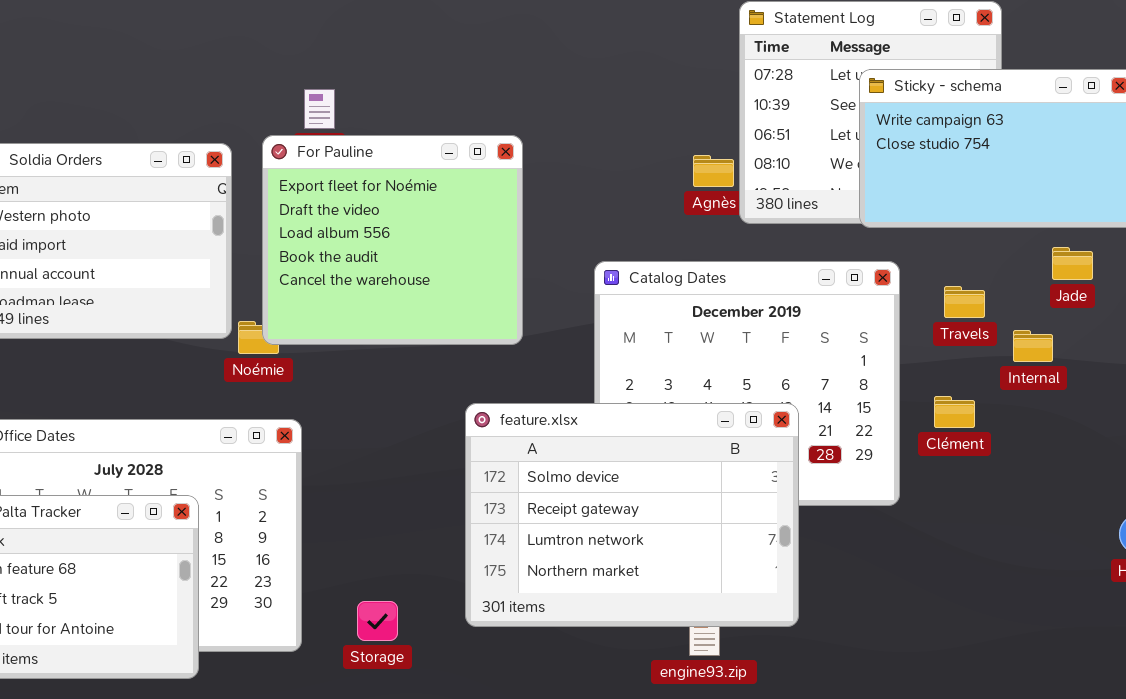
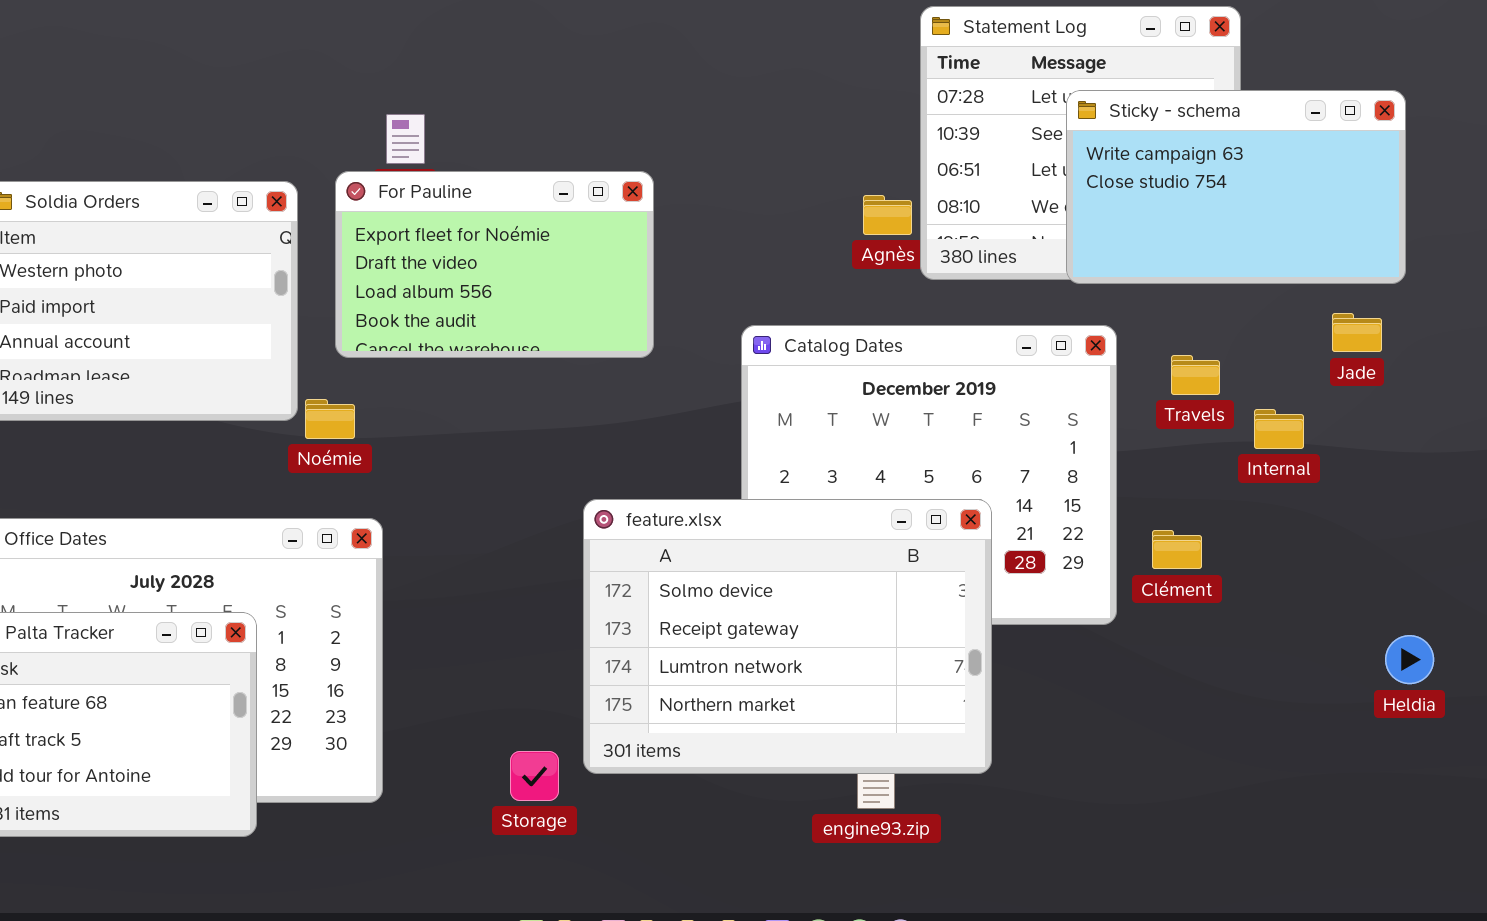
For Pauline: [262,135,523,345] -> [335,171,654,358], resized
Jade: [1052,247,1093,280] -> [1332,313,1382,352], moved
Clément: [934,396,975,428] -> [1152,530,1202,569], moved
Storage: [357,601,398,641] -> [510,751,559,801], moved

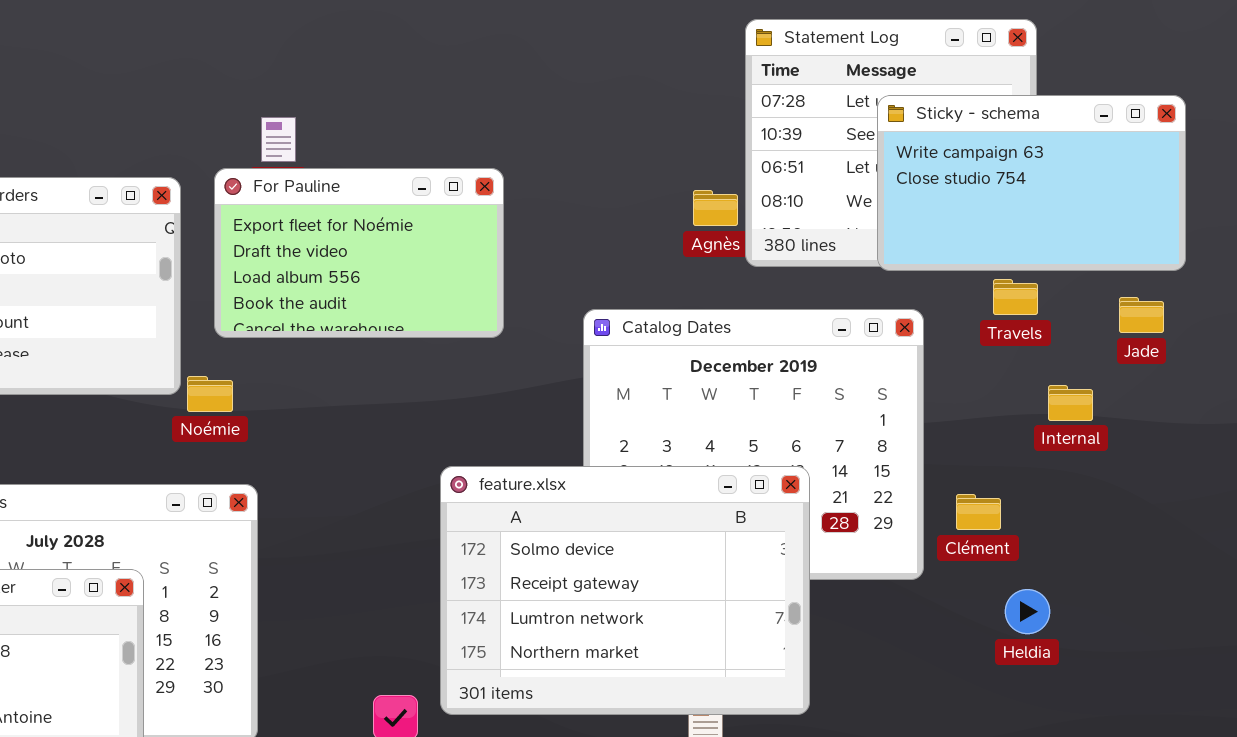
Travels: [1171,355,1220,395] -> [993,279,1038,315], moved
Heldia: [1385,635,1434,684] -> [1005,589,1050,634], moved

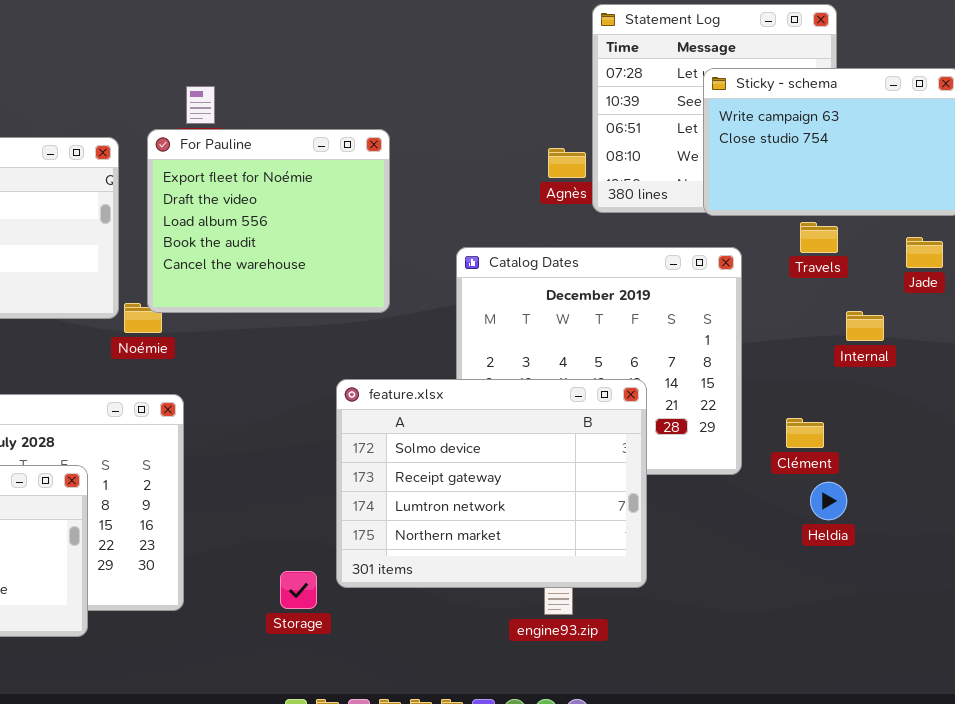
For Pauline: [214,168,504,338] -> [147,129,390,313], resized
Clément: [956,494,1001,530] -> [786,418,824,448], moved

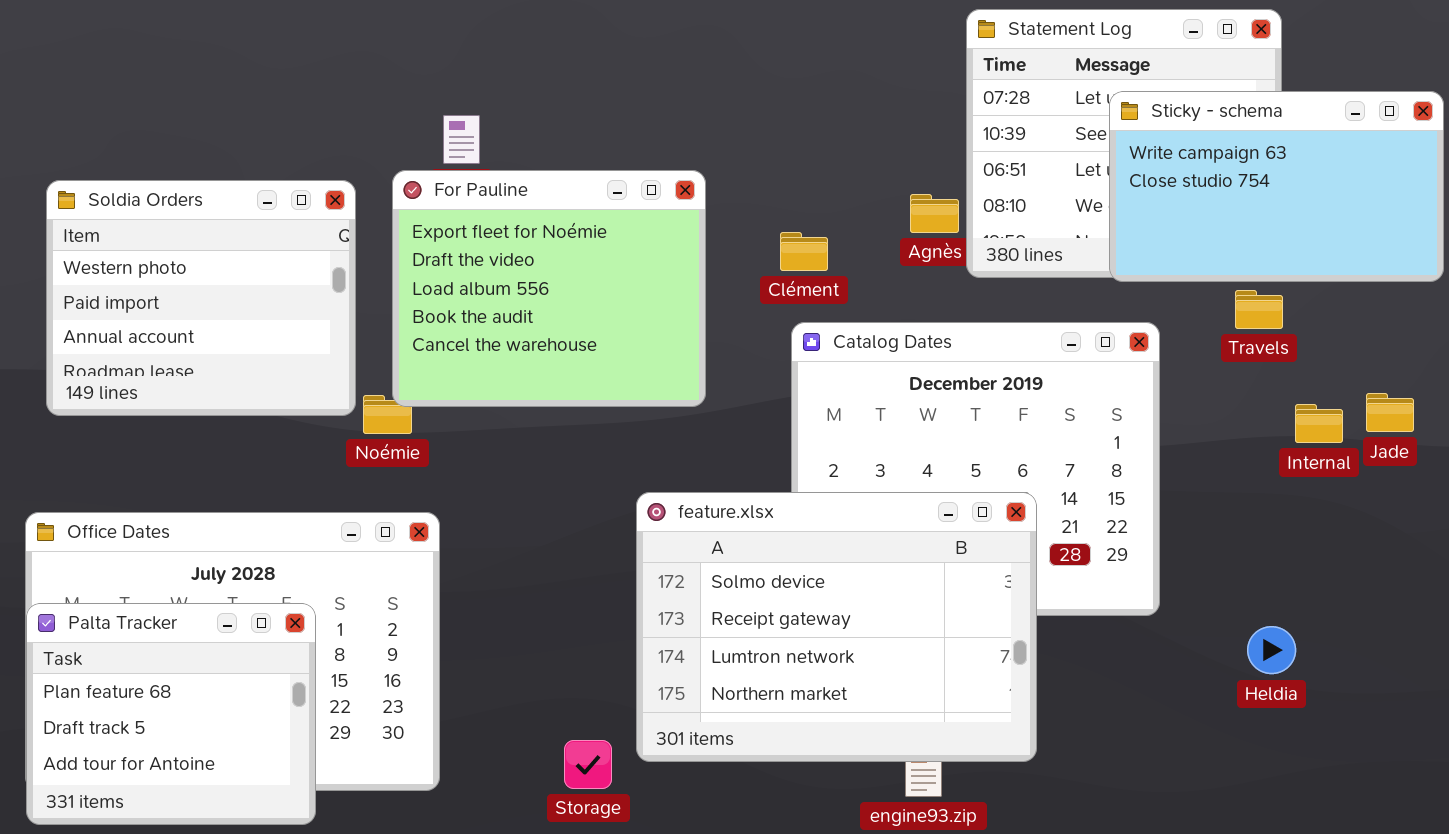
Jade: [906,237,943,268] -> [1366,393,1414,432], moved
Clément: [786,418,824,448] -> [780,232,828,271], moved

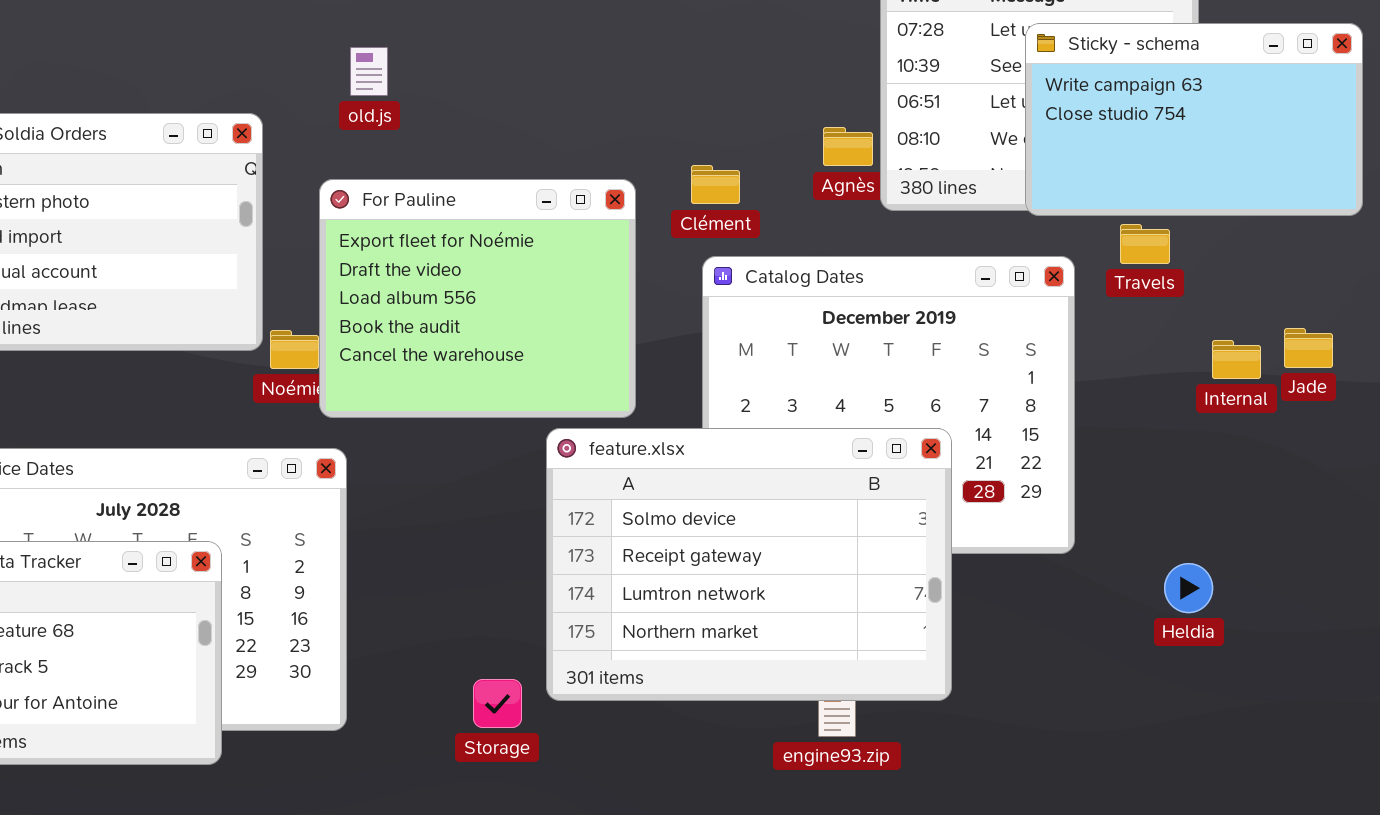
For Pauline: [392,170,706,407] -> [319,179,636,418], moved
Travels: [1235,290,1283,329] -> [1120,224,1170,264], moved

